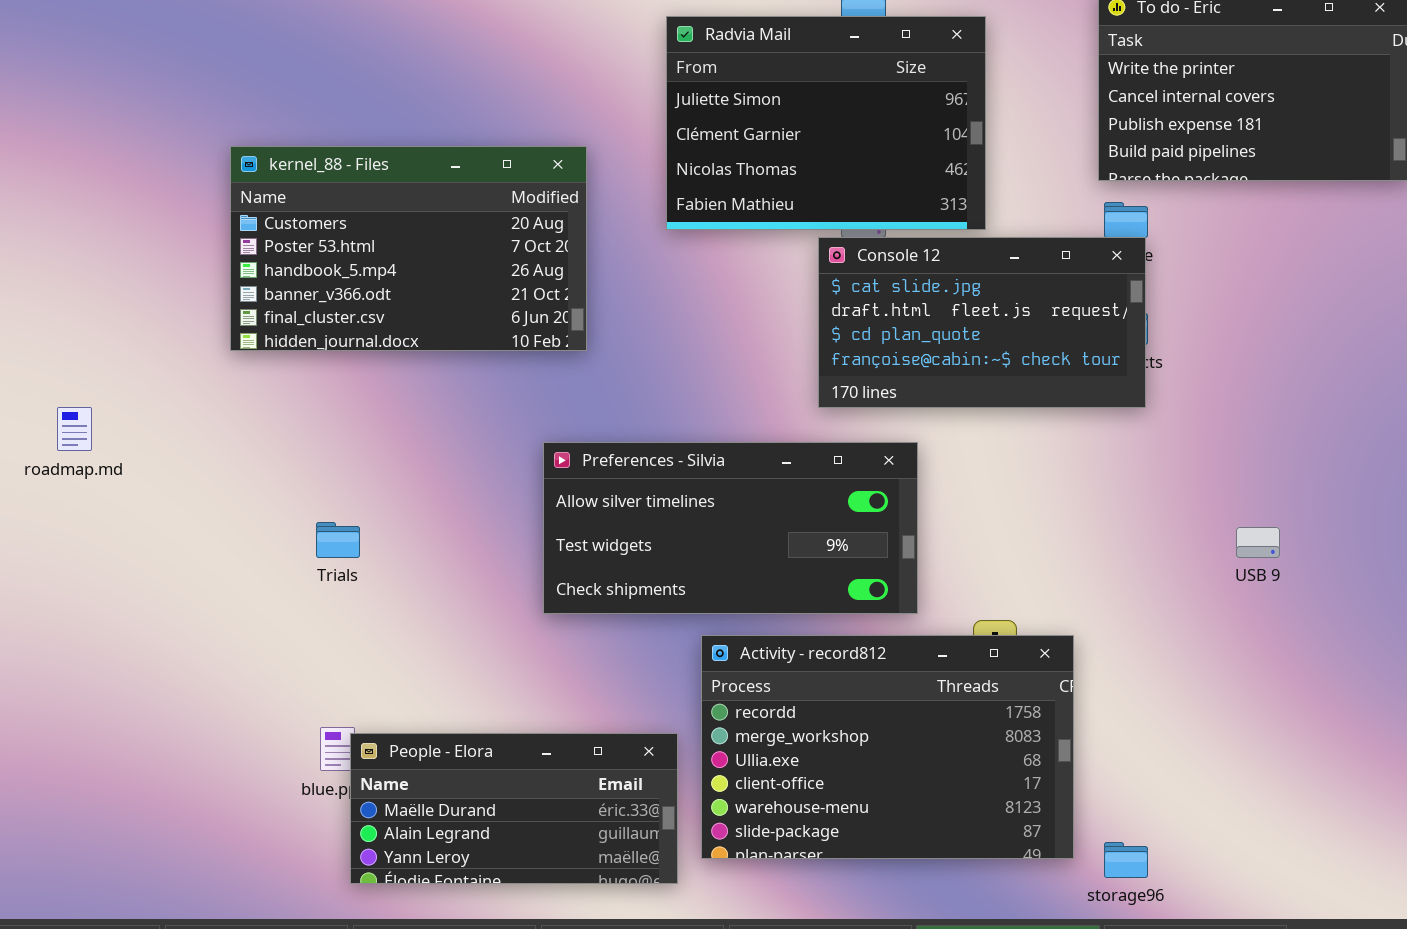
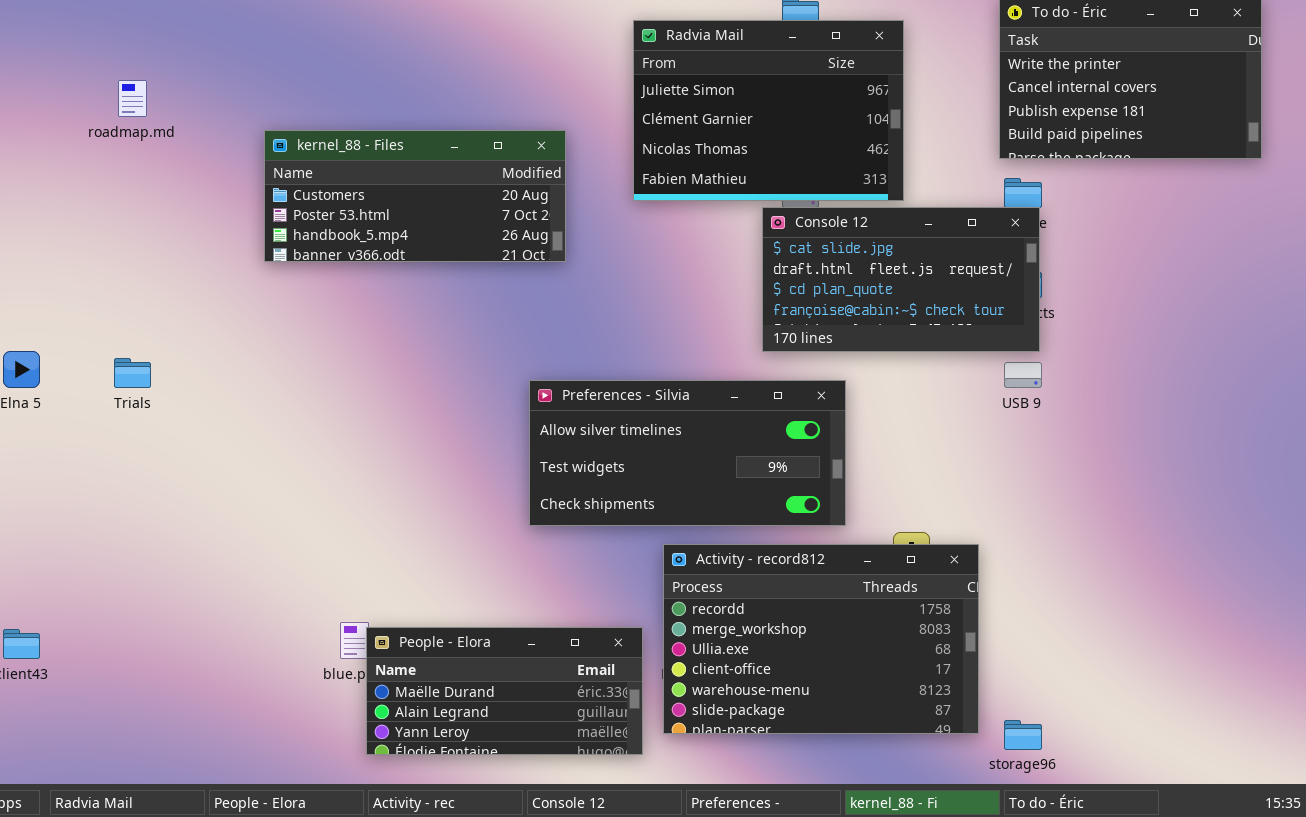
kernel_88 - Files: [230,146,587,351] -> [264,130,566,262], resized
roadmap.md: [57,407,92,451] -> [118,80,147,117], moved
Trials: [316,522,360,558] -> [114,358,151,388], moved
USB 9: [1236,527,1280,558] -> [1004,362,1042,388], moved

